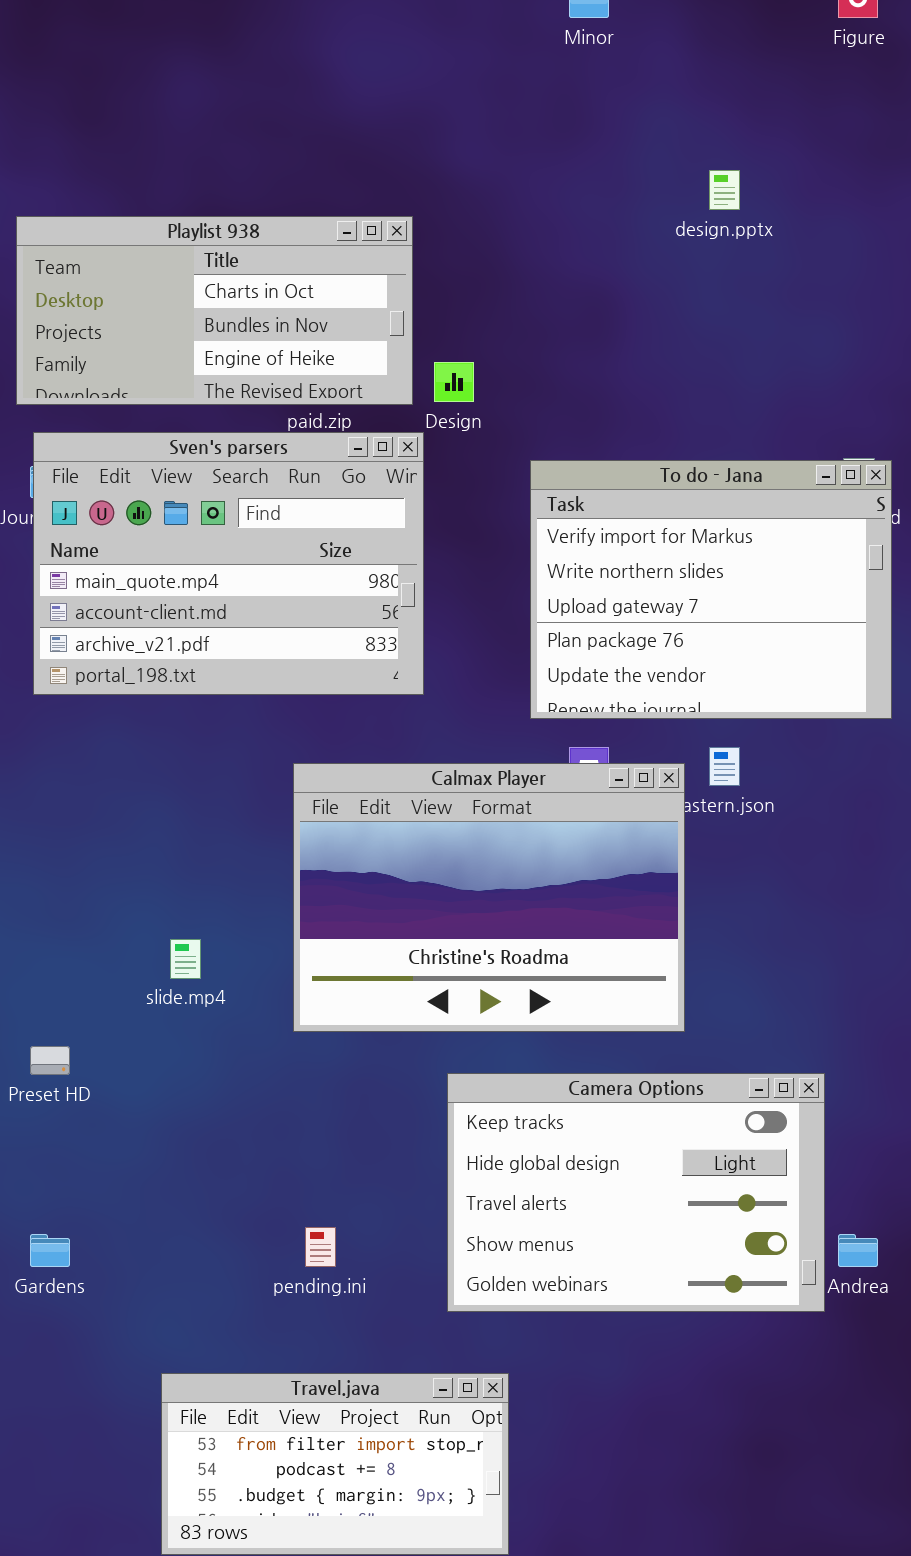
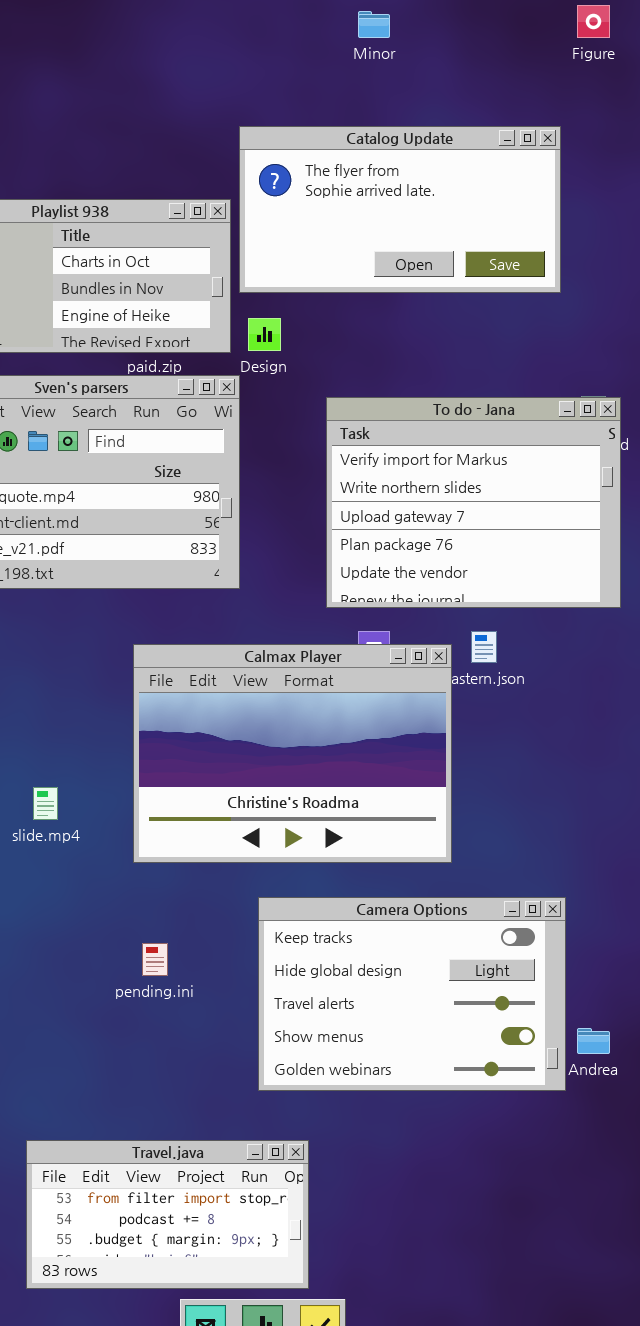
Catalog Update: none -> [239,126,561,293], opened
pending.ini: [305,1227,336,1267] -> [142,943,168,976], moved

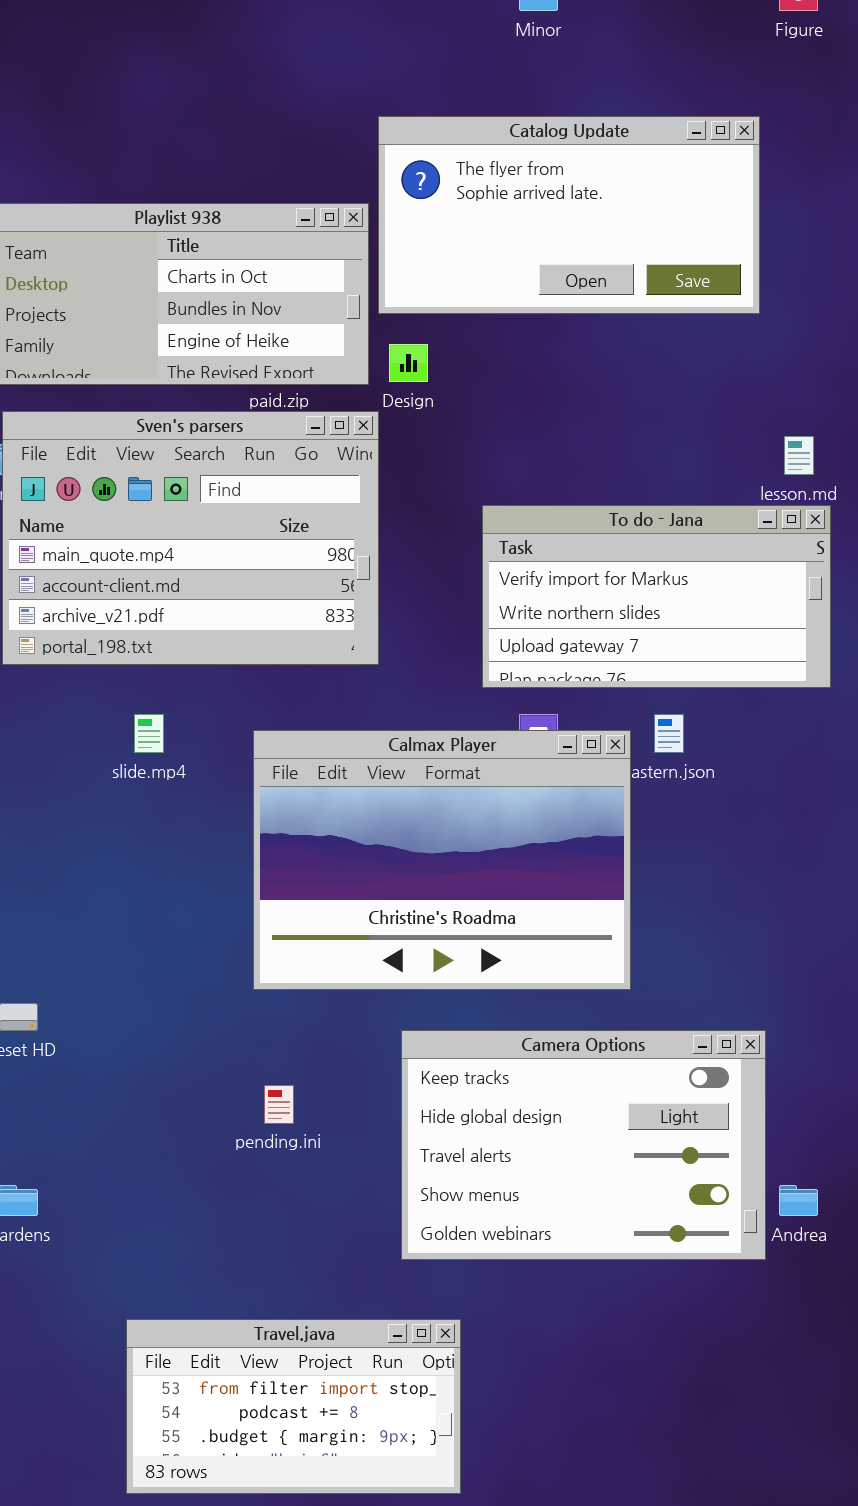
To do - Jana: [326,397,621,608] -> [482,505,831,688], resized
slide.mp4: [33,787,58,820] -> [134,714,164,753], moved

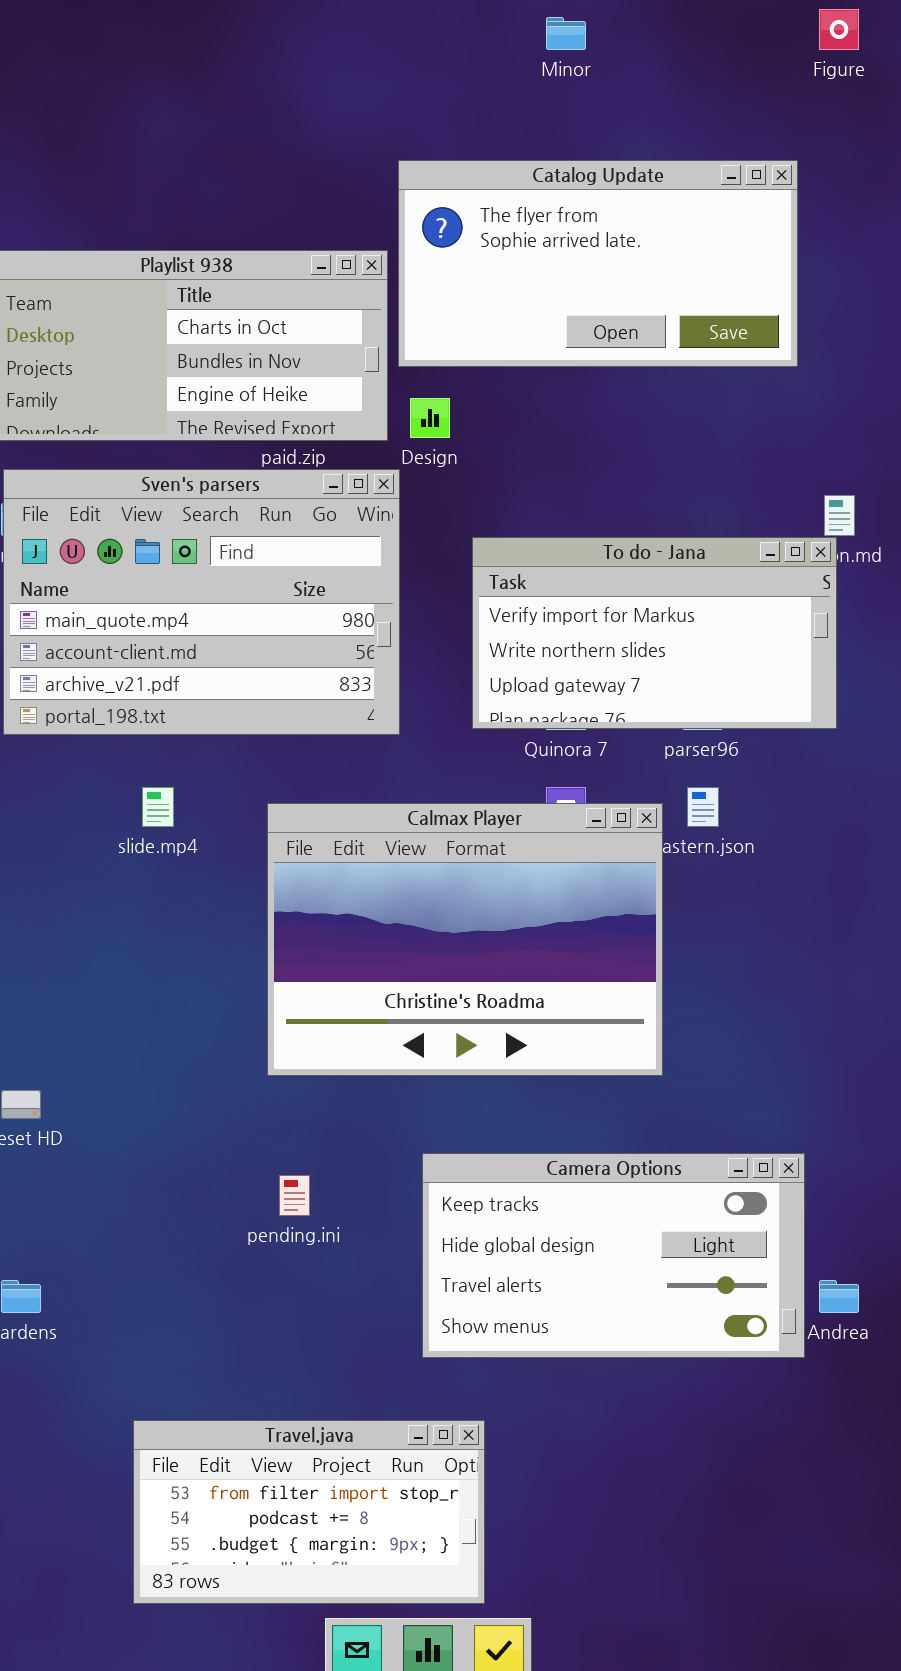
To do - Jana: [482,505,831,688] -> [472,537,837,729], moved
Camera Options: [401,1030,766,1260] -> [422,1153,805,1358], resized

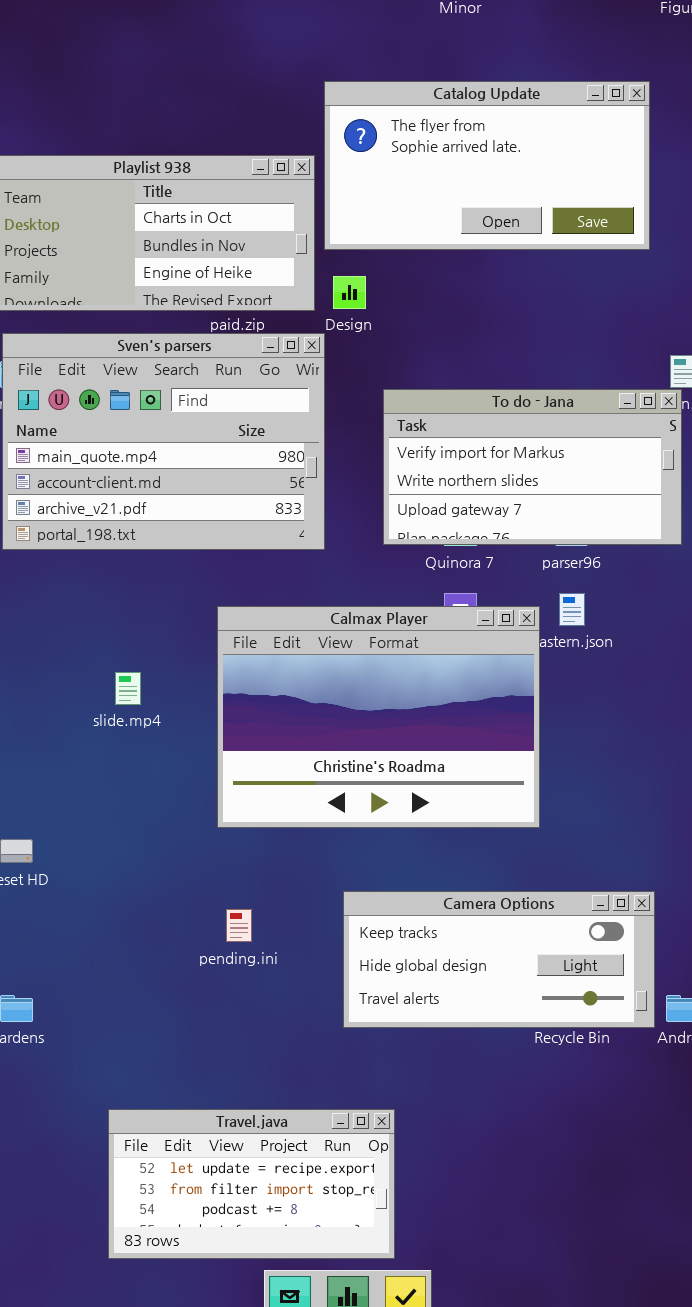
slide.mp4: [142,787,174,827] -> [115,672,141,705], moved
Camera Options: [422,1153,805,1358] -> [343,891,655,1028], resized
Travel.java: [133,1420,485,1604] -> [108,1109,395,1259], scrolled up 1 row

